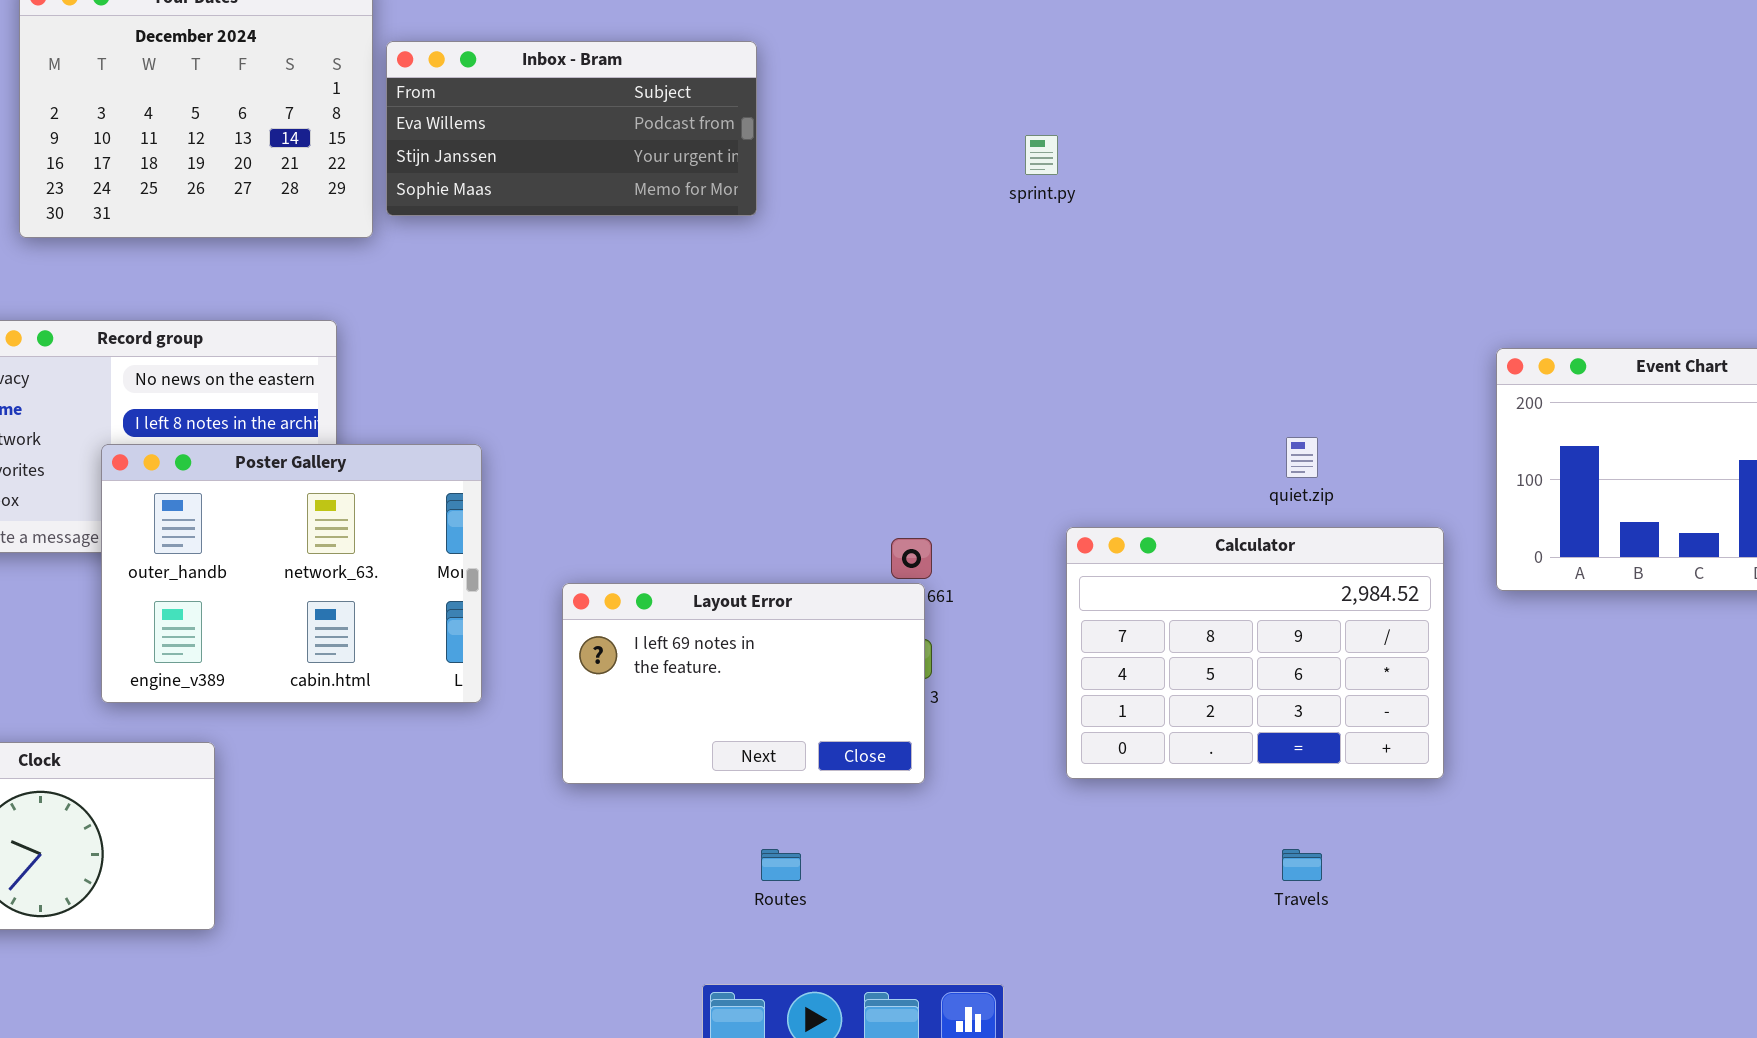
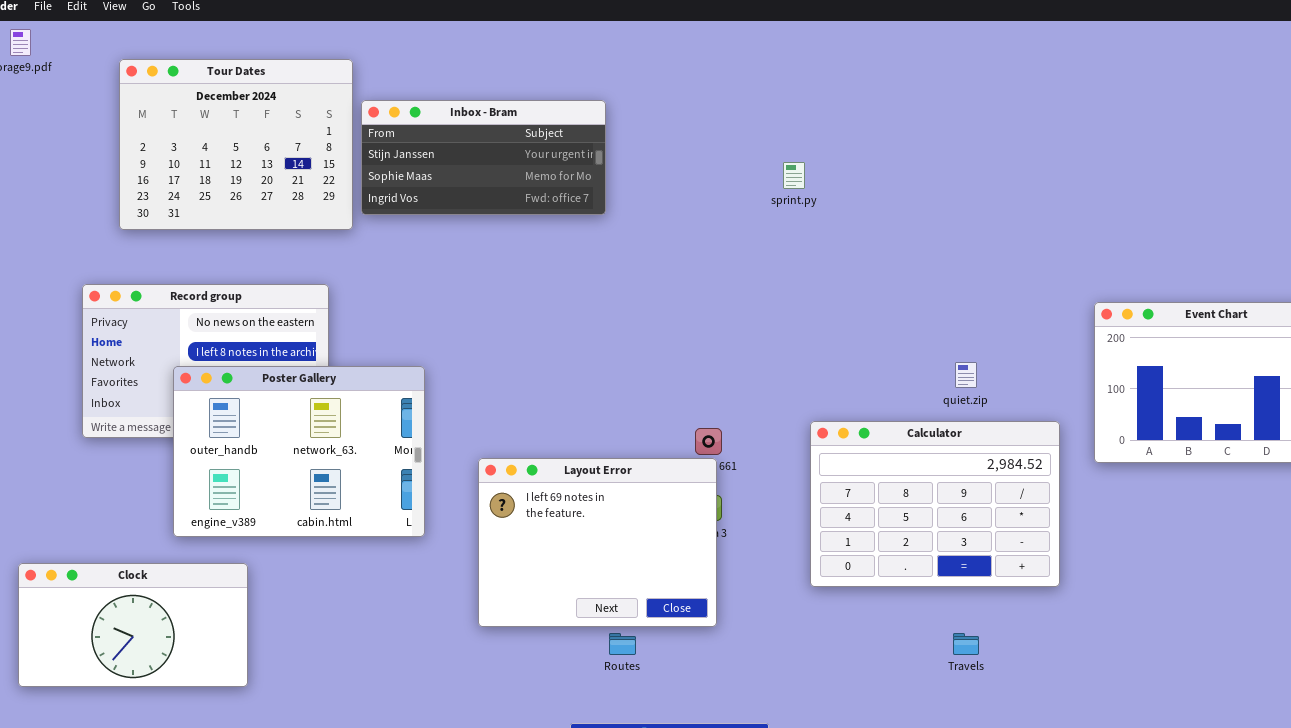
Inbox - Bram: [386,41,757,216] -> [361,100,606,215], scrolled down 1 row
Layout Error: [562,583,925,784] -> [478,458,717,627], resized

